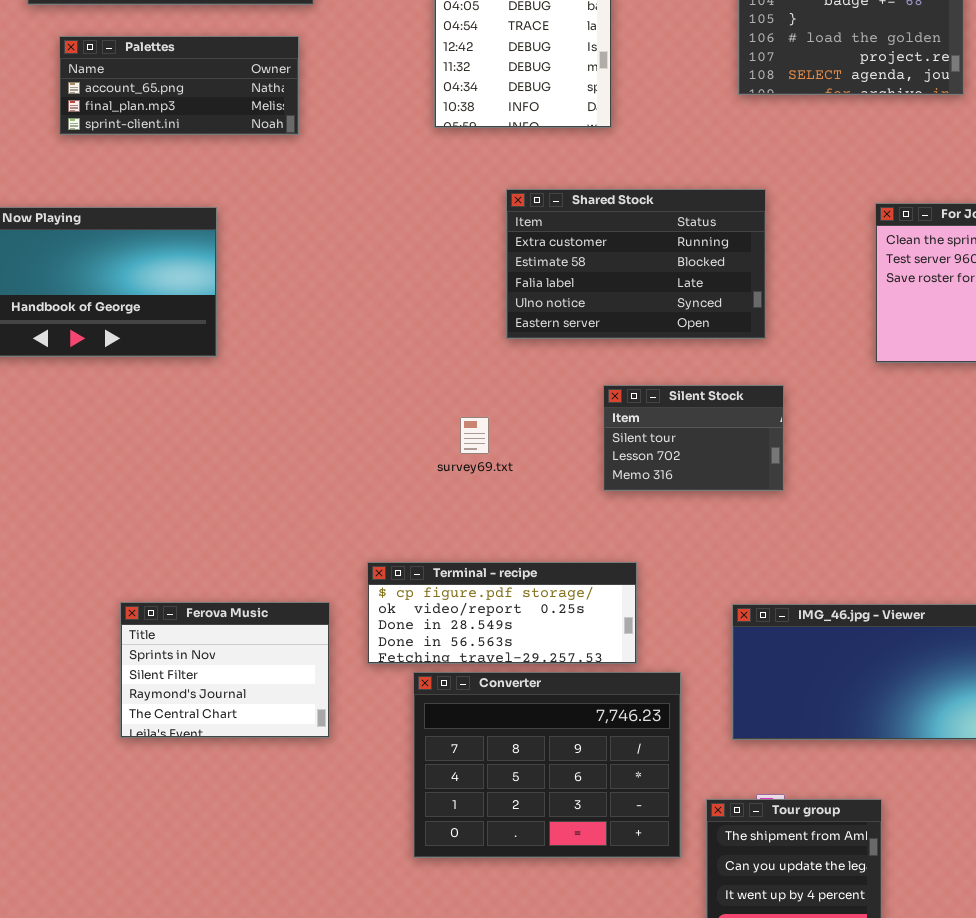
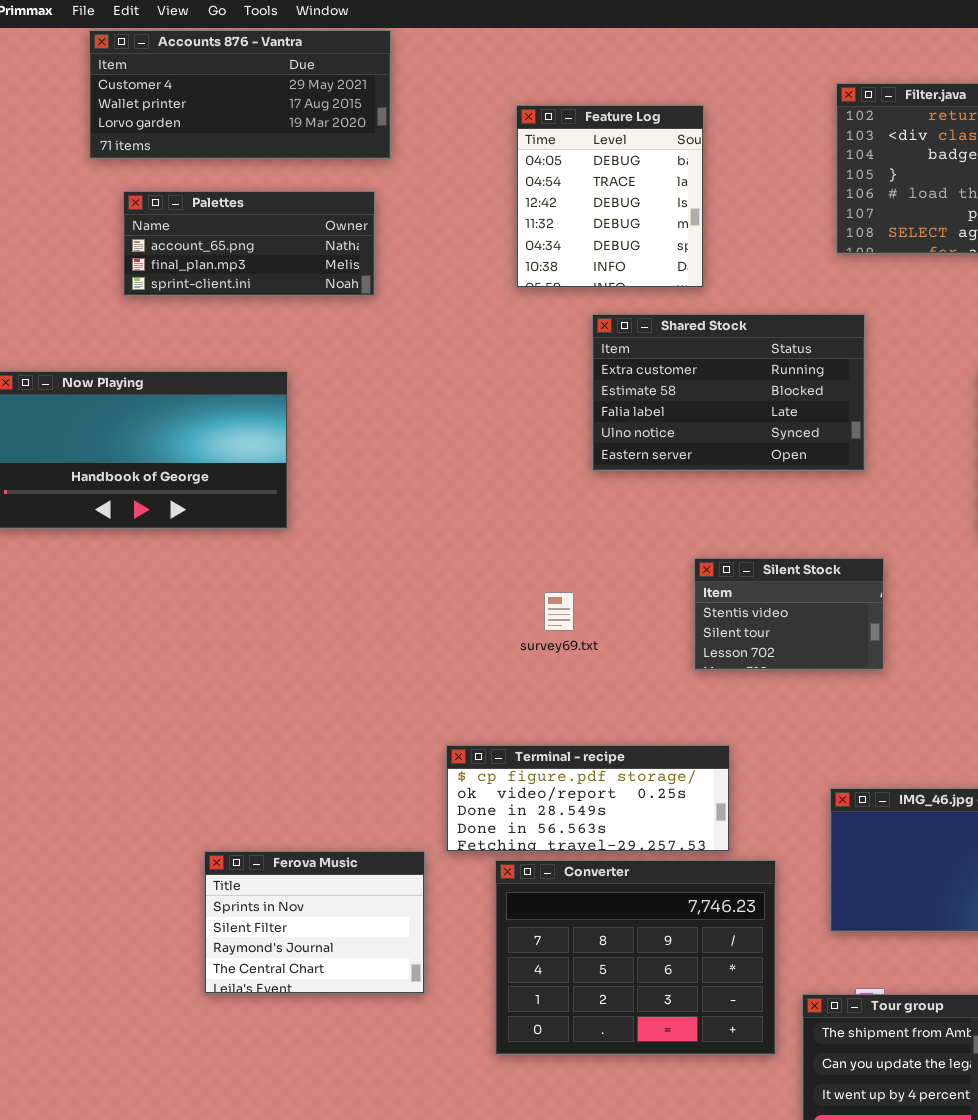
Shared Stock: [506,189,766,339] -> [592,314,865,471], moved
Silent Stock: [603,385,784,491] -> [694,558,884,670], scrolled up 1 row
Ferova Music: [120,602,330,738] -> [204,851,425,994], moved

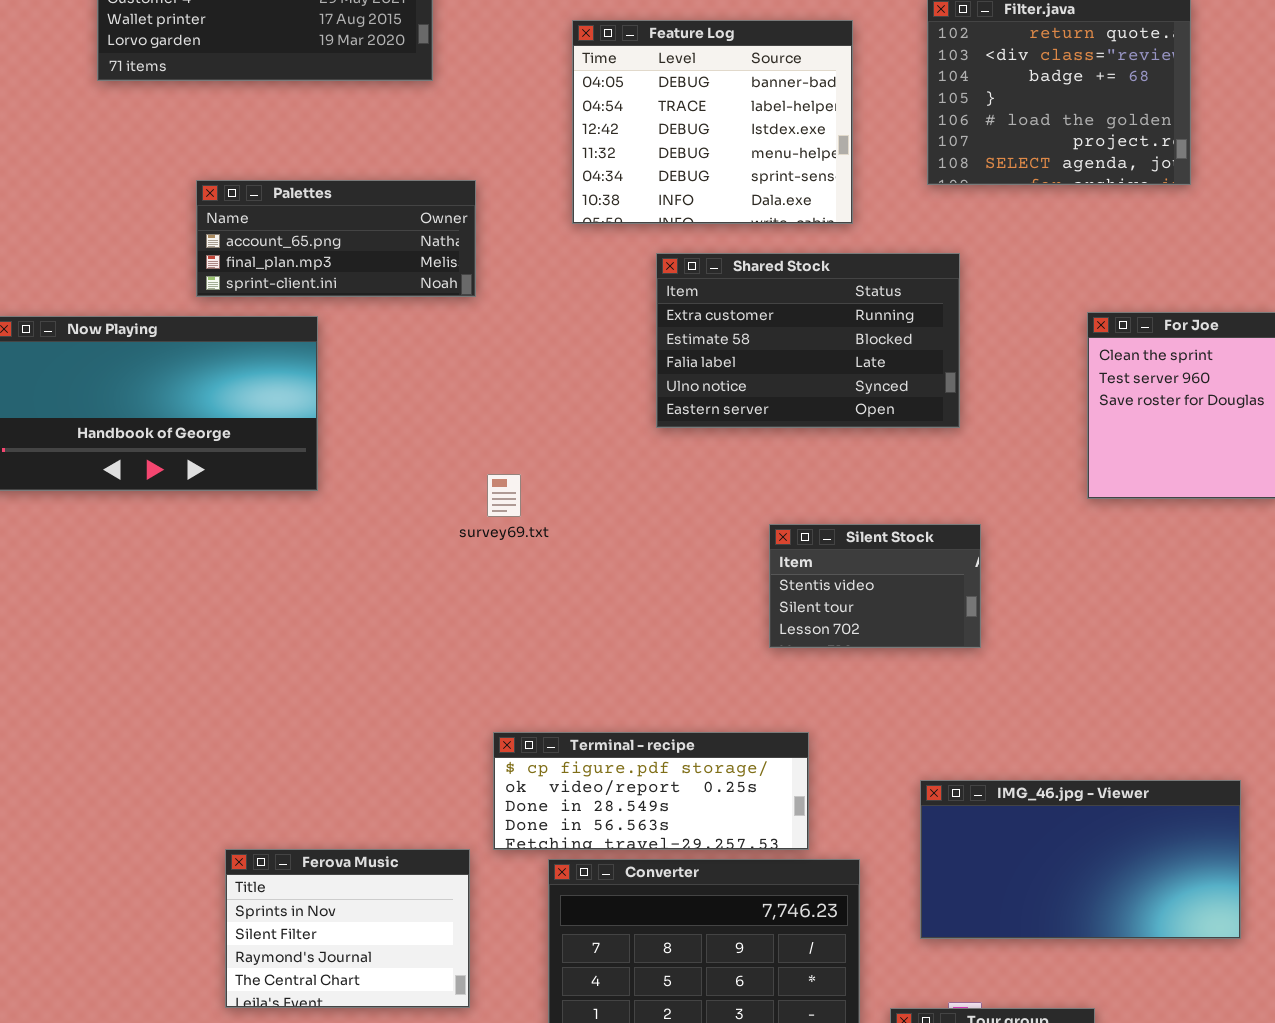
Feature Log: [516,105,704,288] -> [572,20,853,224], resized
Palettes: [123,191,375,296] -> [196,180,476,297], moved
survey69.txt: [544,592,574,631] -> [487,474,521,517], moved

